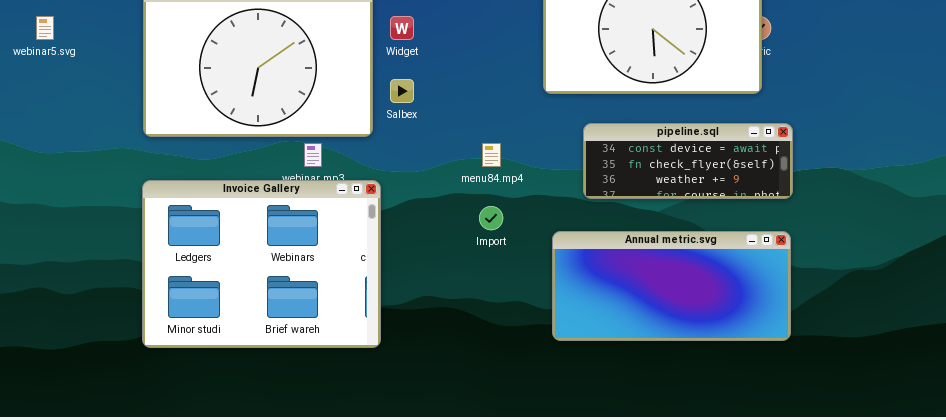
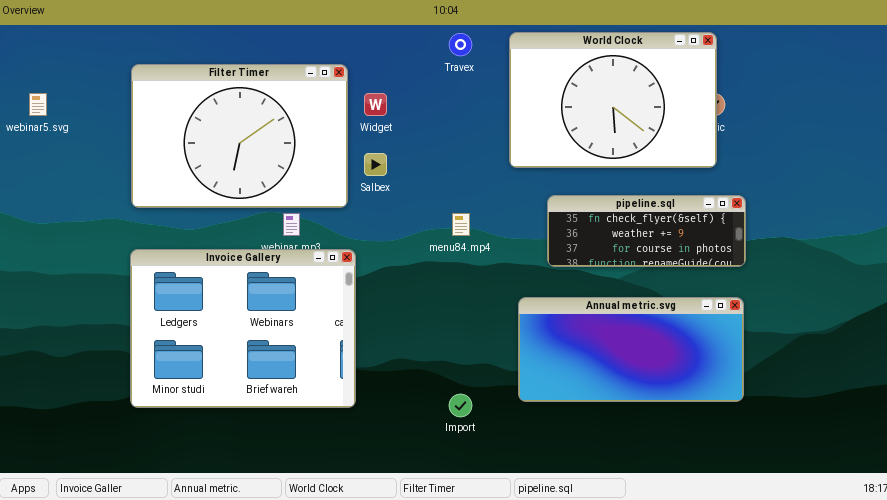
pipeline.sql: [583,123,793,199] -> [547,195,746,267], scrolled down 1 row
Import: [479,206,503,230] -> [449,394,472,417], moved

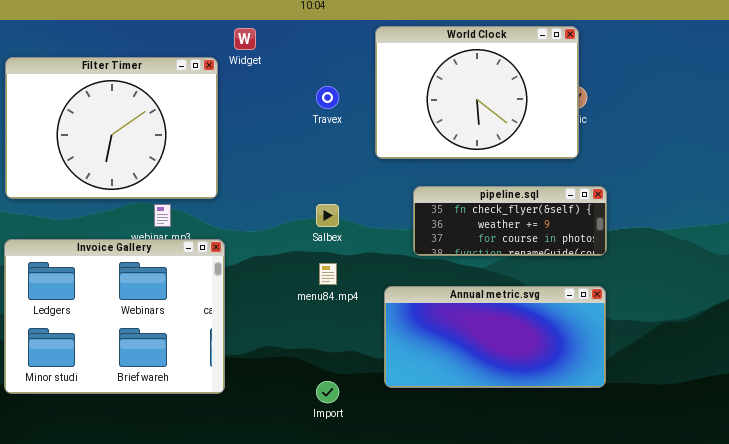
Travex: [449,33,472,56] -> [316,86,339,109], moved
Widget: [364,93,387,116] -> [234,28,256,50], moved
Salbex: [364,153,387,176] -> [316,204,339,227], moved
menu84.mp4: [452,213,470,236] -> [319,263,337,285], moved

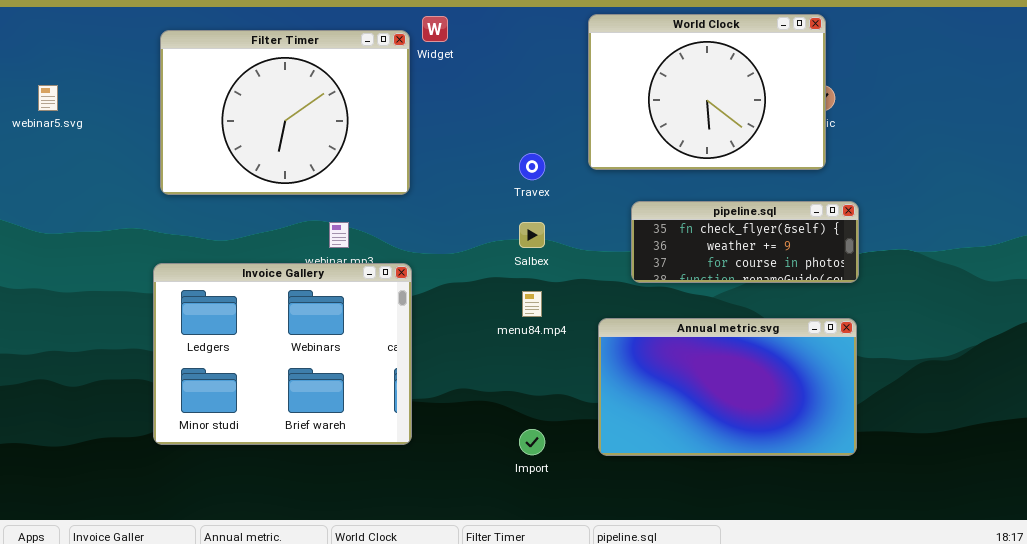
Filter Timer: [5,57,218,199] -> [160,30,410,195], moved
Travex: [316,86,339,109] -> [519,153,545,180], moved
Annual metric.svg: [384,286,606,388] -> [598,318,857,456], resized

